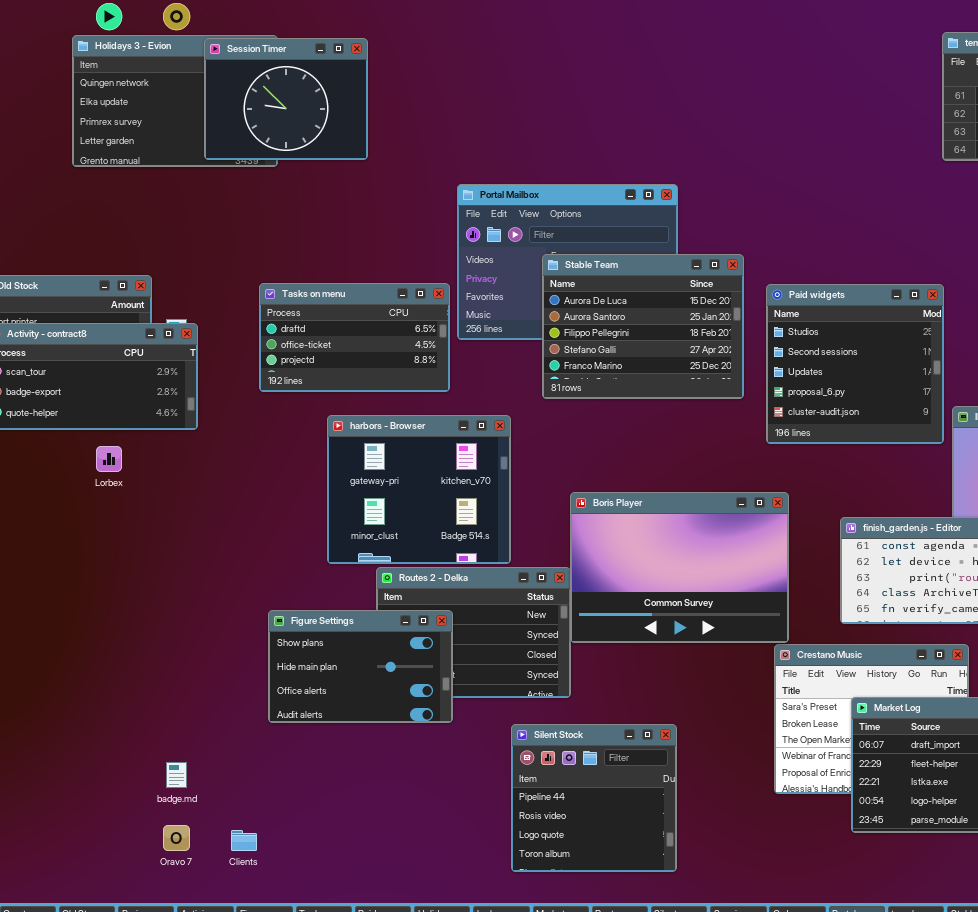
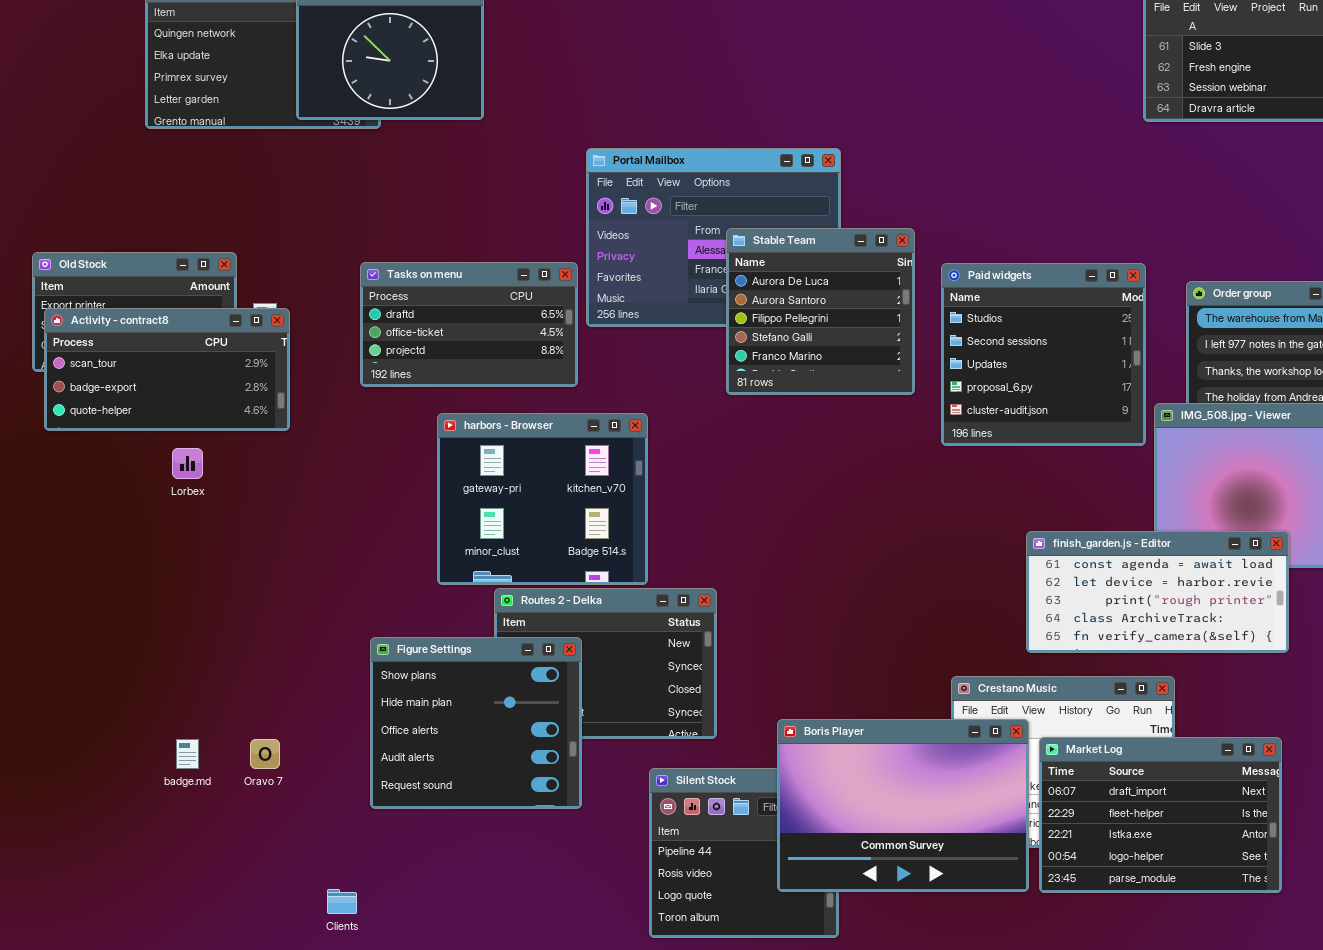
Stable Team: [542,254,744,399] -> [726,228,915,395], resized
Boris Player: [570,492,789,643] -> [777,719,1029,892], moved
Figure Settings: [268,610,453,723] -> [370,637,582,809], resized
badge.md: [166,762,187,788] -> [176,739,199,769], moved
Oravo 7: [163,825,190,851] -> [250,739,280,769], moved

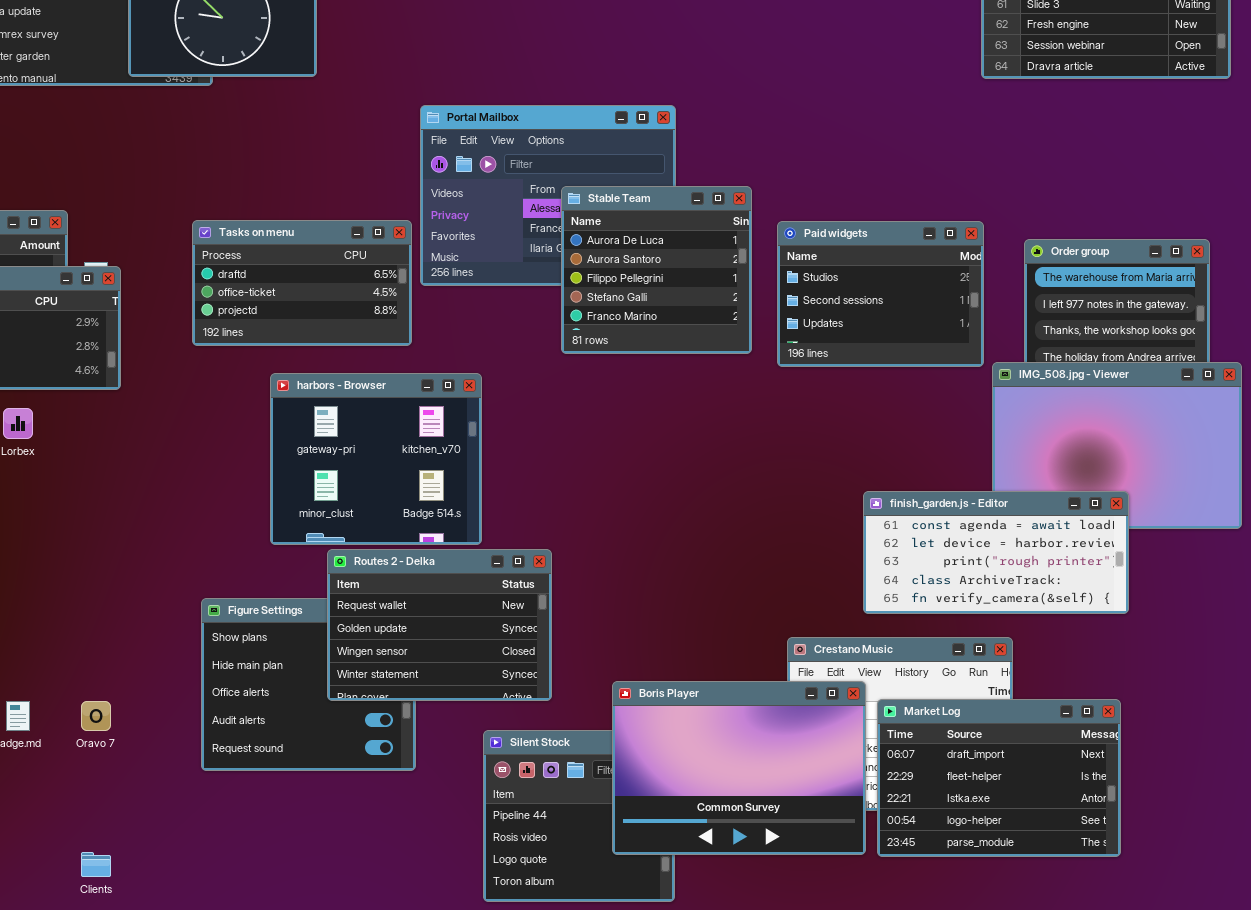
Paid widgets: [941,263,1146,446] -> [777,221,984,367], resized
Routes 2 - Delka: [494,588,717,739] -> [327,549,552,701], raised
Clients: [327,889,357,914] -> [81,852,111,877], moved

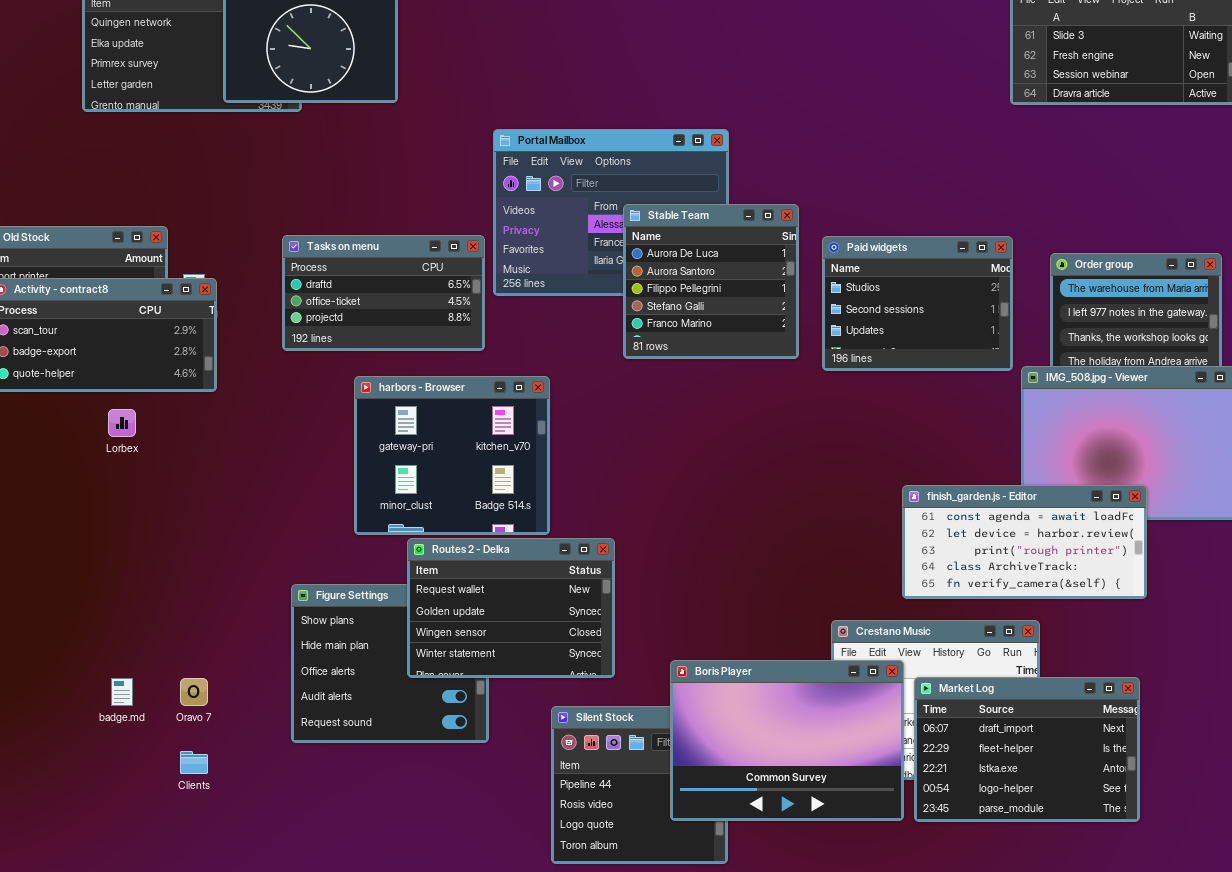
Clients: [81,852,111,877] -> [180,751,208,774], moved

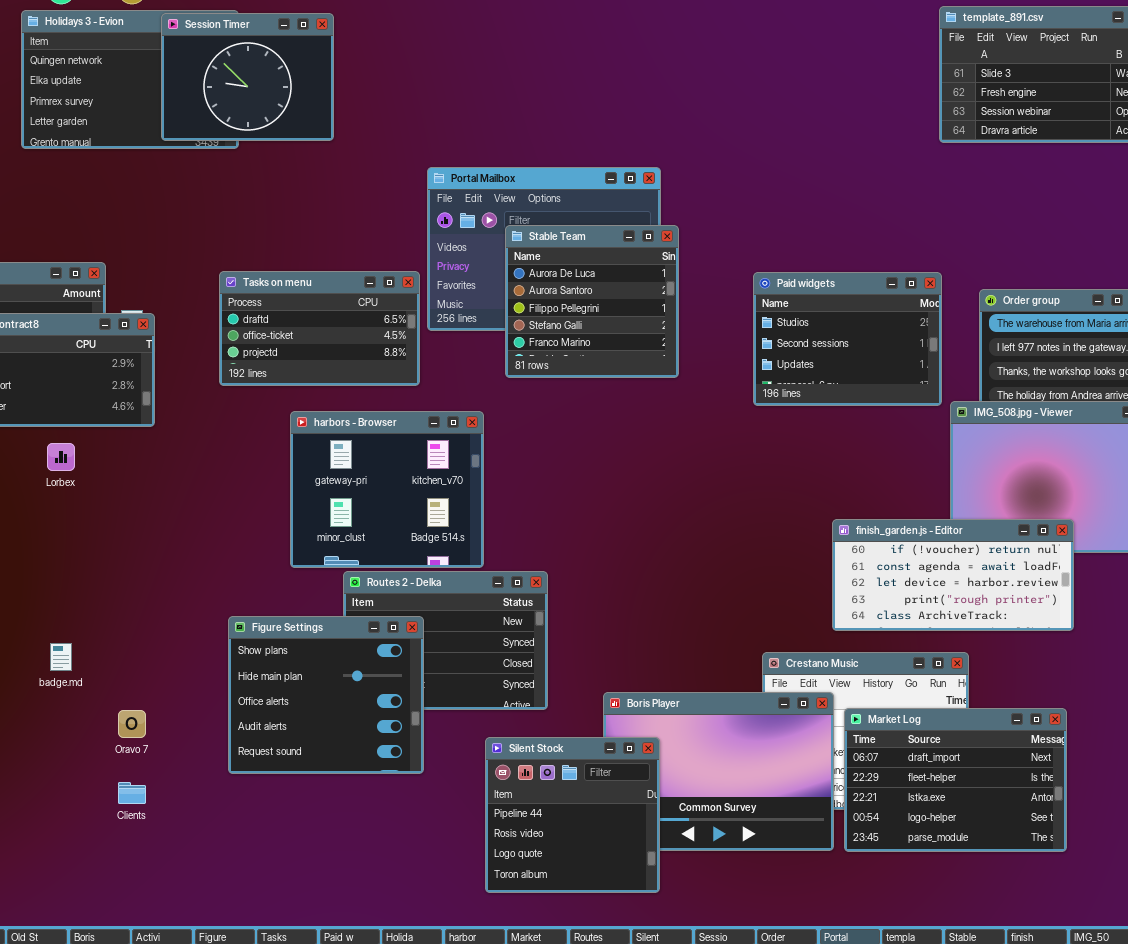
Stable Team: [623,204,799,359] -> [505,225,679,378], moved
finish_garden.js - Editor: [902,485,1147,599] -> [832,519,1074,631], scrolled up 1 row
Figure Settings: [291,584,489,743] -> [228,616,424,774], raised
badge.md: [111,678,133,706] -> [50,643,72,671], moved
Silent Stock: [551,706,728,864] -> [485,737,660,893], raised

